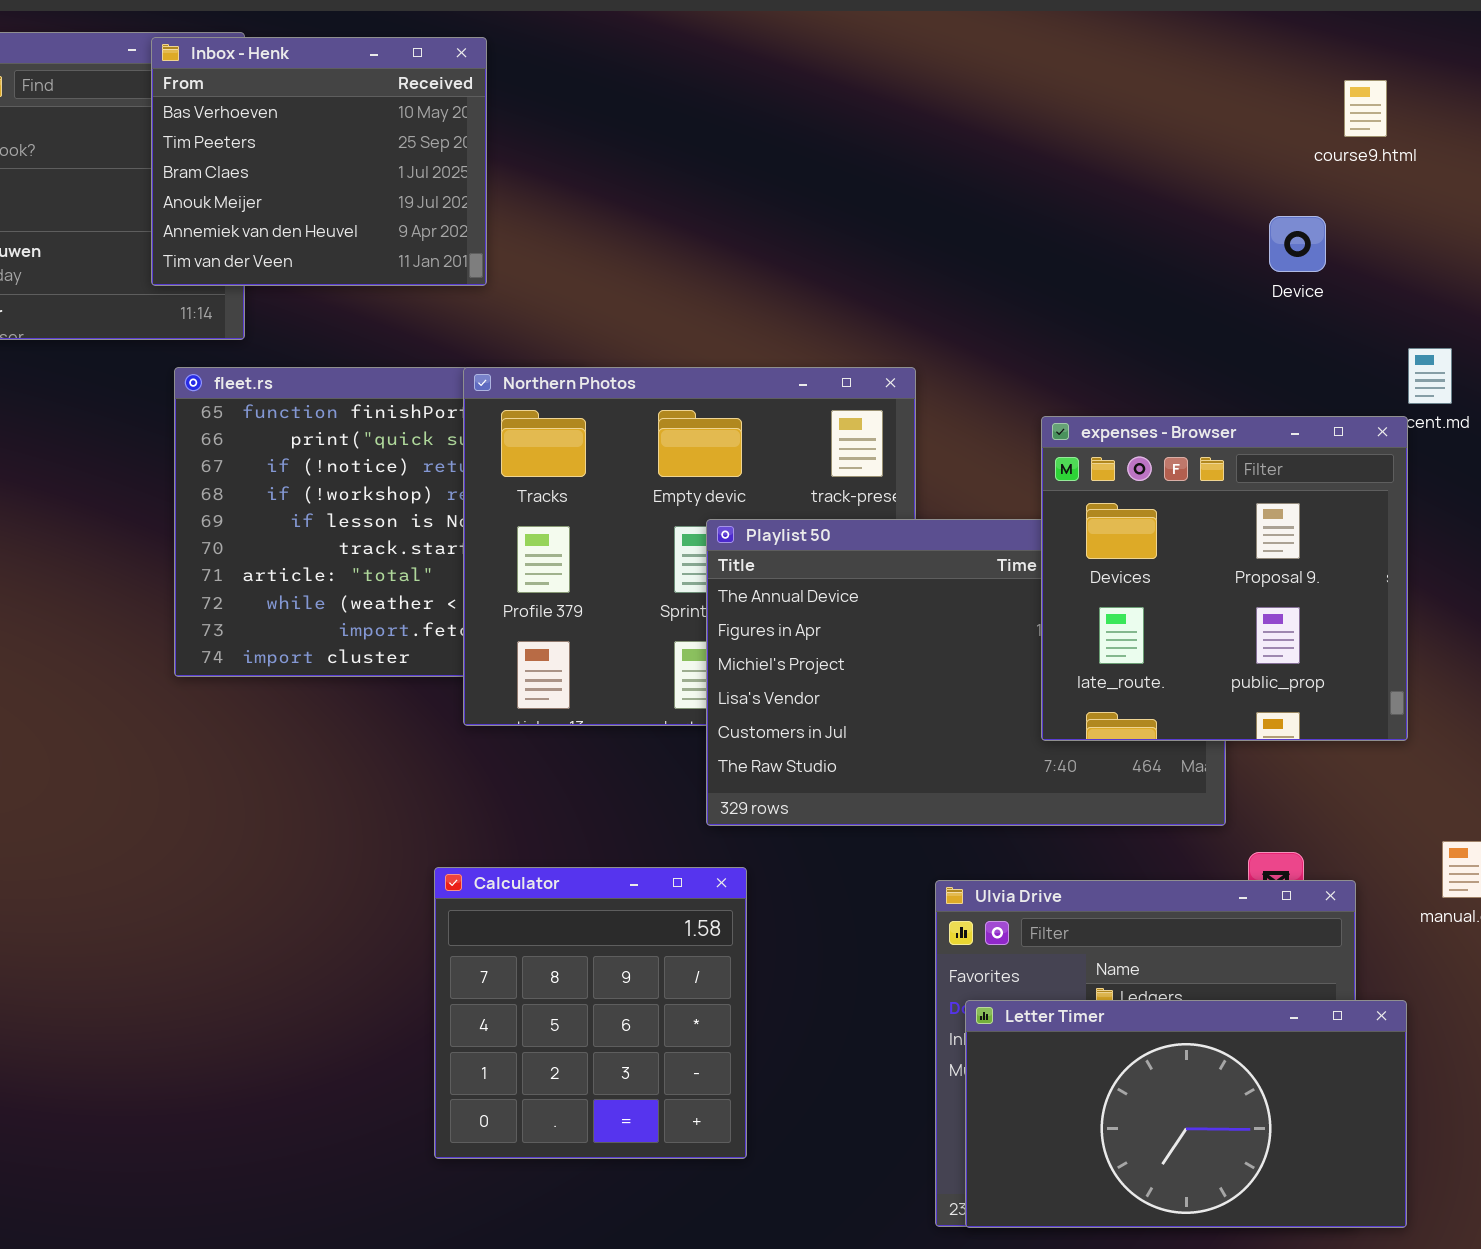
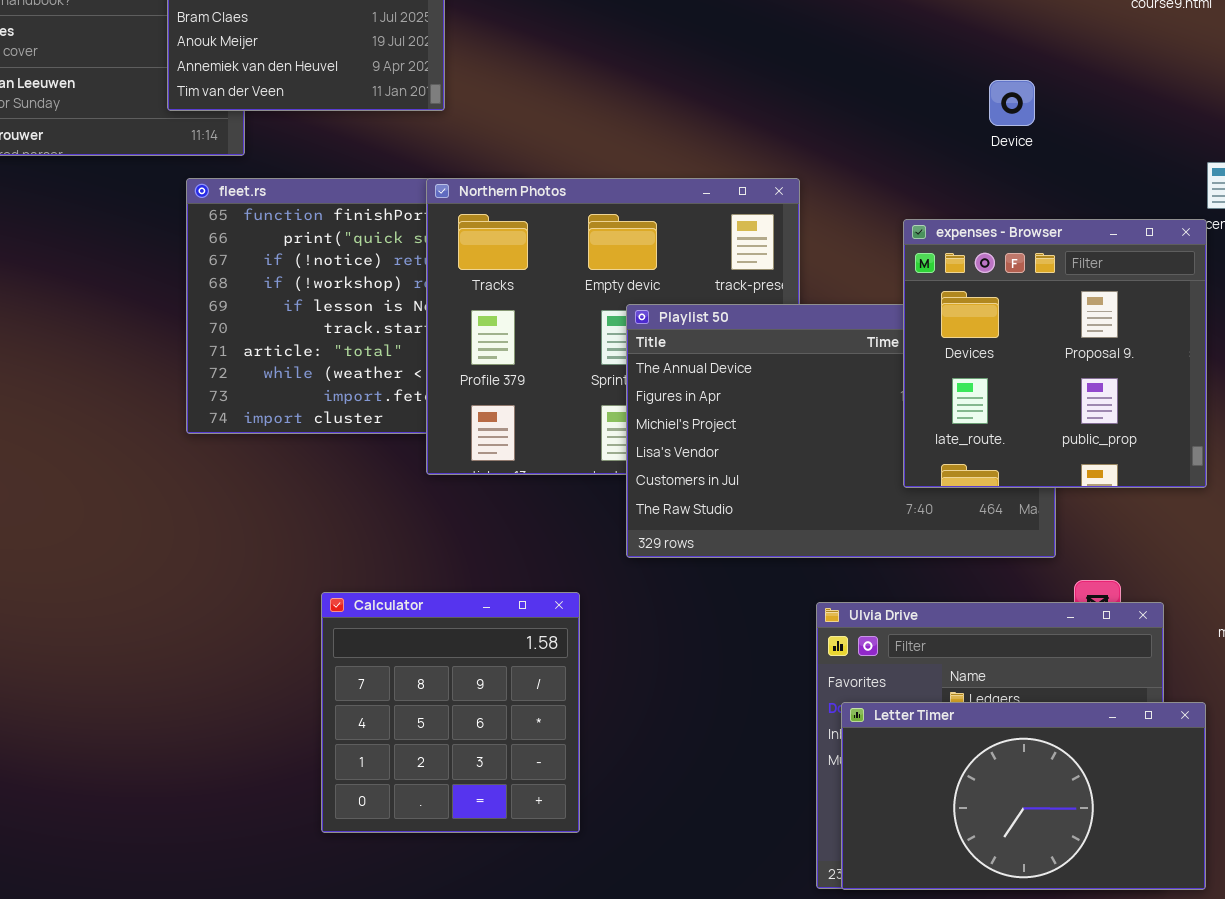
Device: [1269,216,1326,272] -> [989,80,1035,126], moved
Calculator: [434,867,747,1159] -> [321,592,580,833], moved

